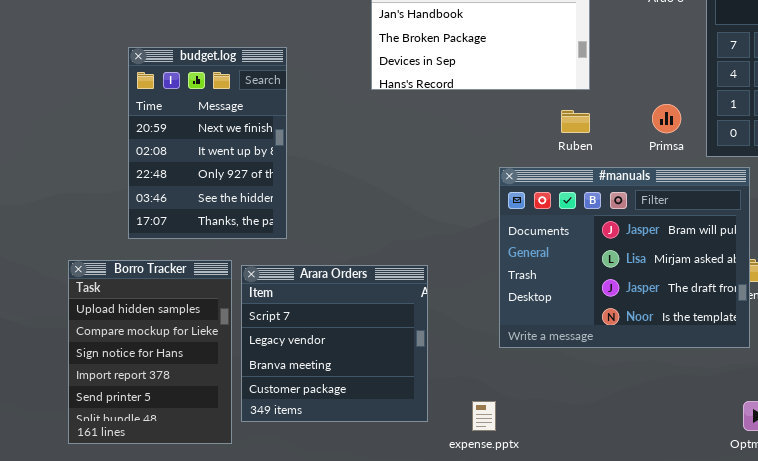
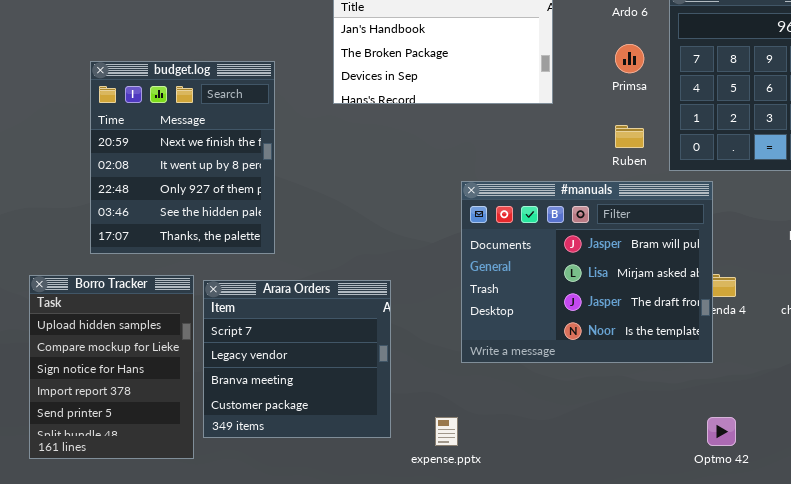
budget.log: [128,47,287,239] -> [90,61,275,254], resized
Primsa: [652,104,681,133] -> [615,44,644,73], moved
Ruben: [561,110,590,133] -> [615,125,644,148], moved

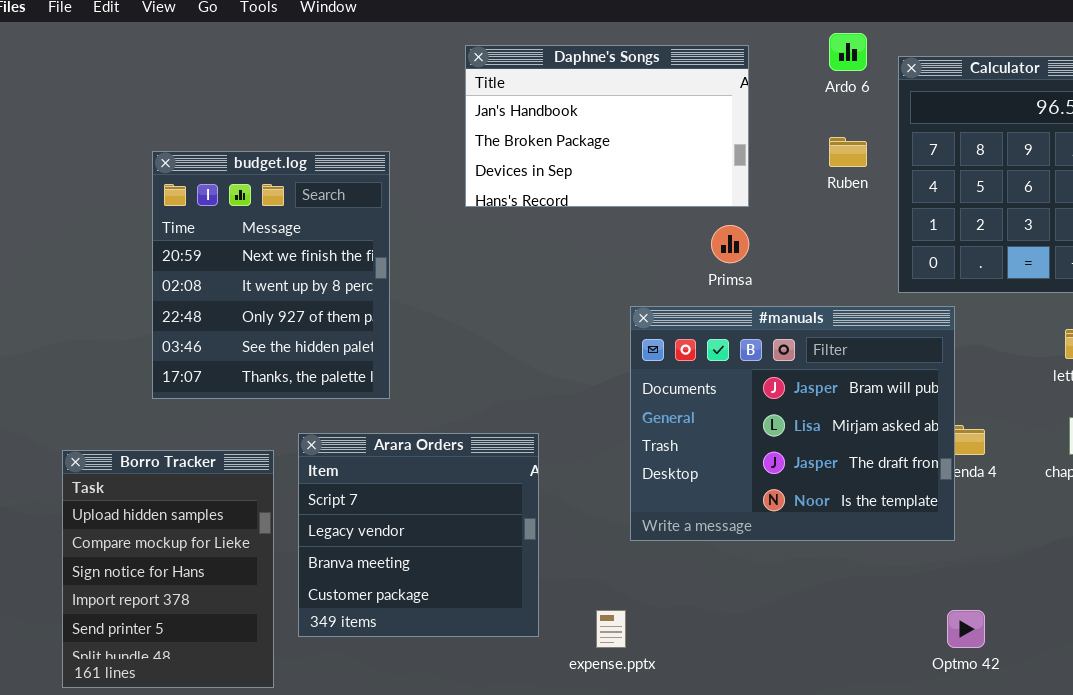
Primsa: [615,44,644,73] -> [711,225,749,263], moved
Ruben: [615,125,644,148] -> [829,137,867,167], moved
Borro Tracker: [29,275,194,459] -> [62,450,274,688], moved

